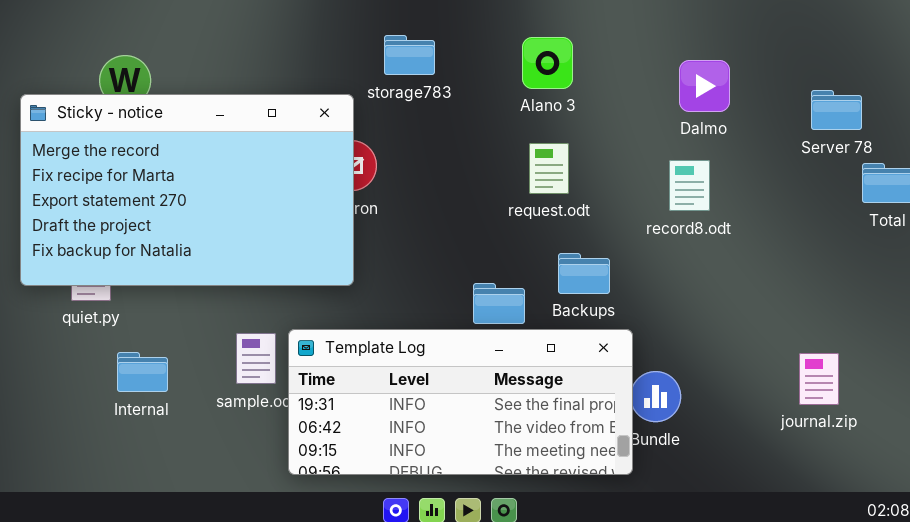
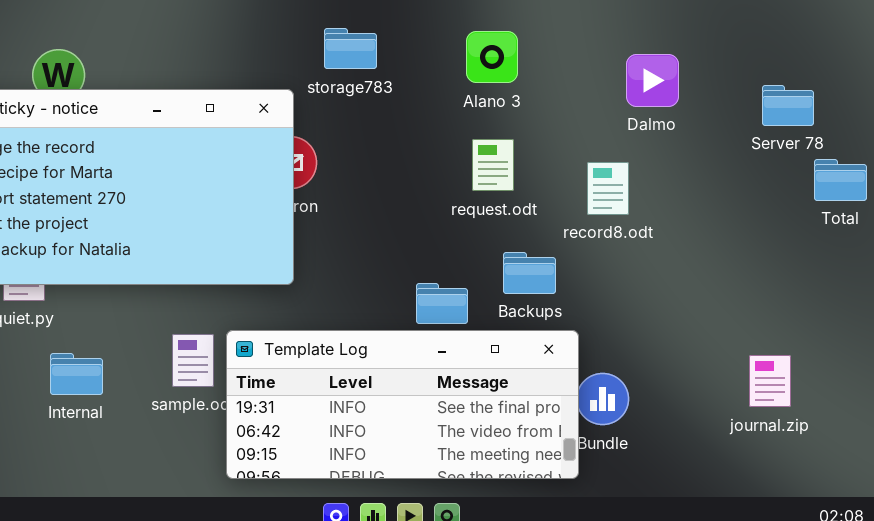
record8.odt: [669,160,710,211] -> [587,162,629,215], moved

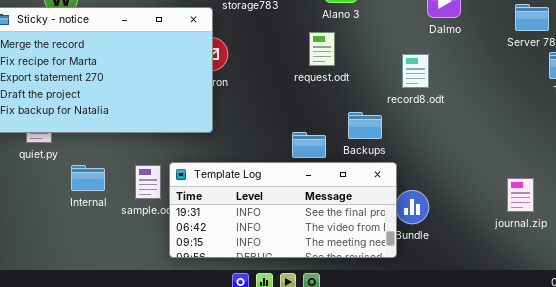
request.odt: [472,139,514,191] -> [309,32,335,66], moved
Internal: [50,353,103,395] -> [71,165,105,191], moved

